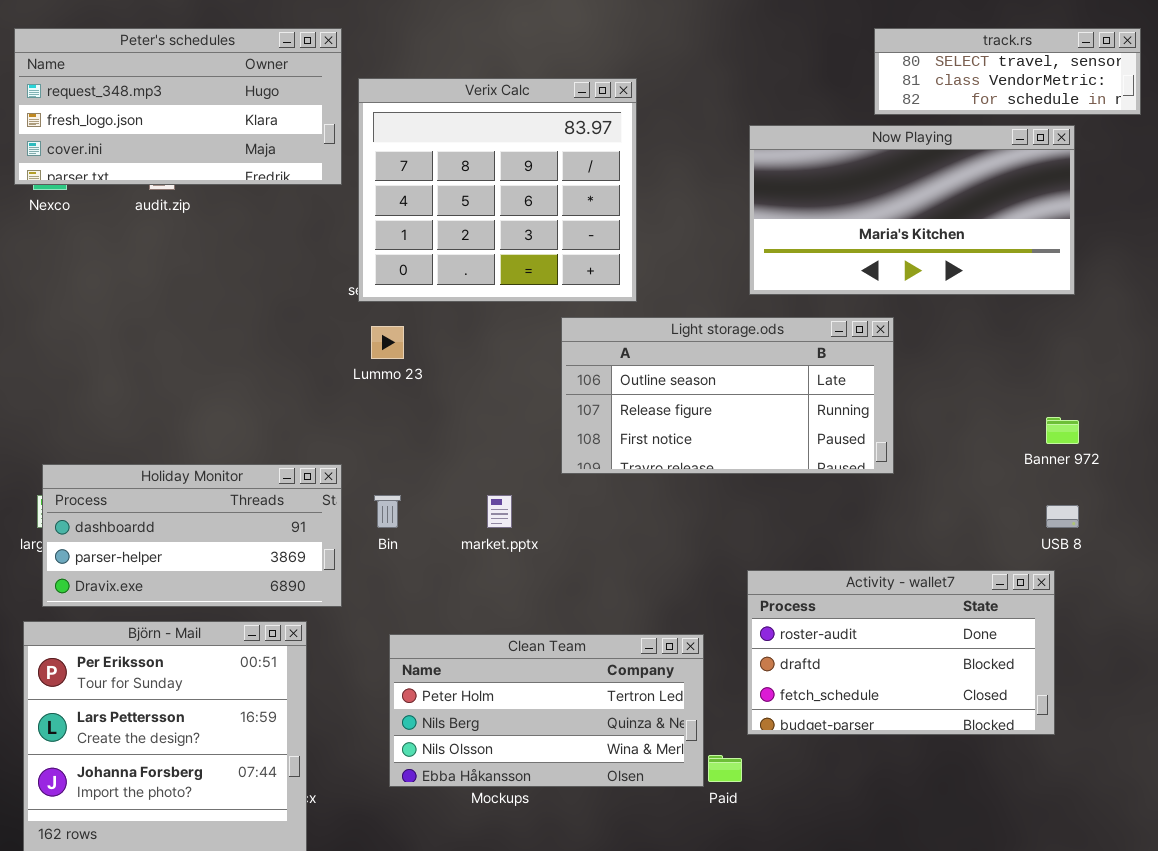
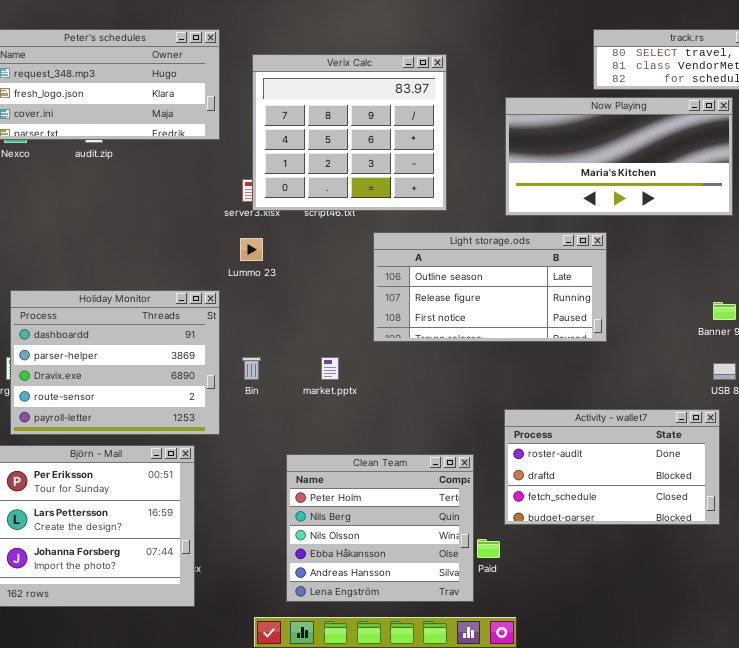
Verix Calc: [358,78,637,302] -> [252,54,447,211], moved
Holiday Monitor: [42,464,342,607] -> [10,290,220,435], resized
Clean Team: [389,634,704,787] -> [286,454,474,602], resized

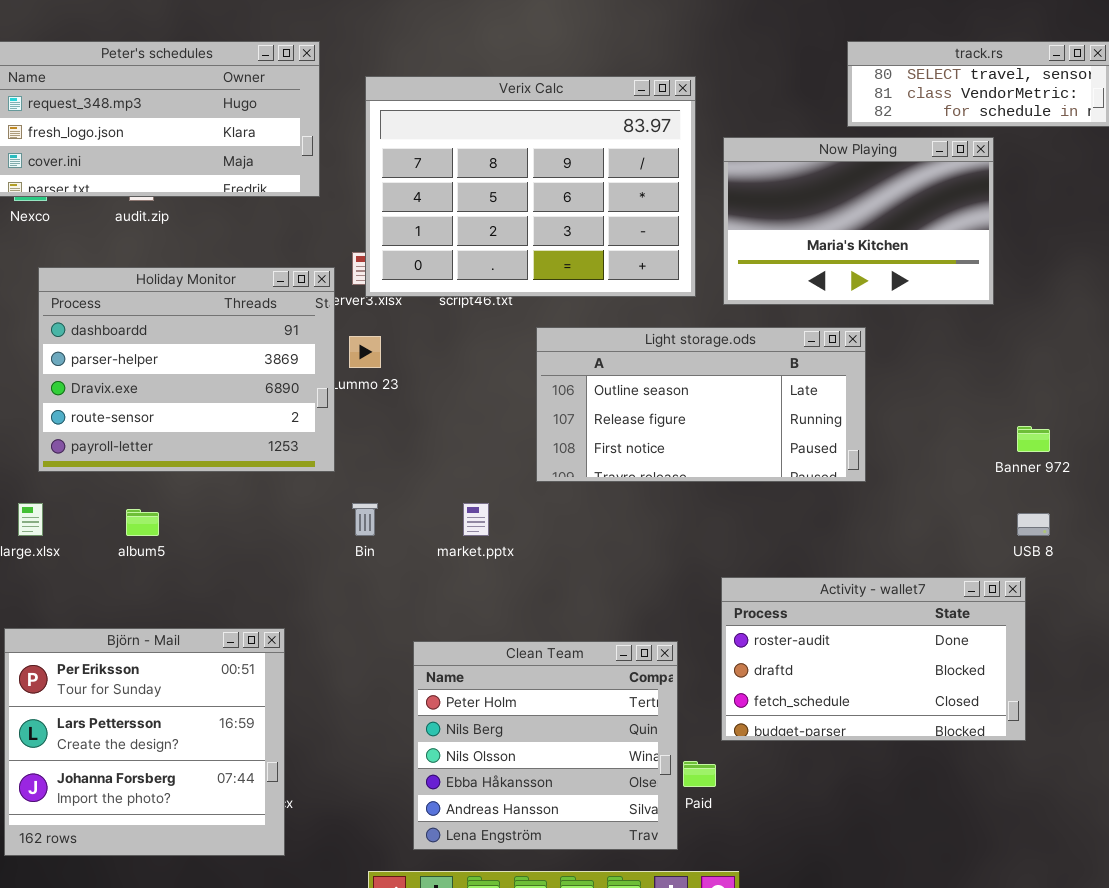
Verix Calc: [252,54,447,211] -> [365,76,696,297], resized
Now Playing: [505,97,733,216] -> [723,137,994,305], resized
Holiday Monitor: [10,290,220,435] -> [38,267,335,472], moved

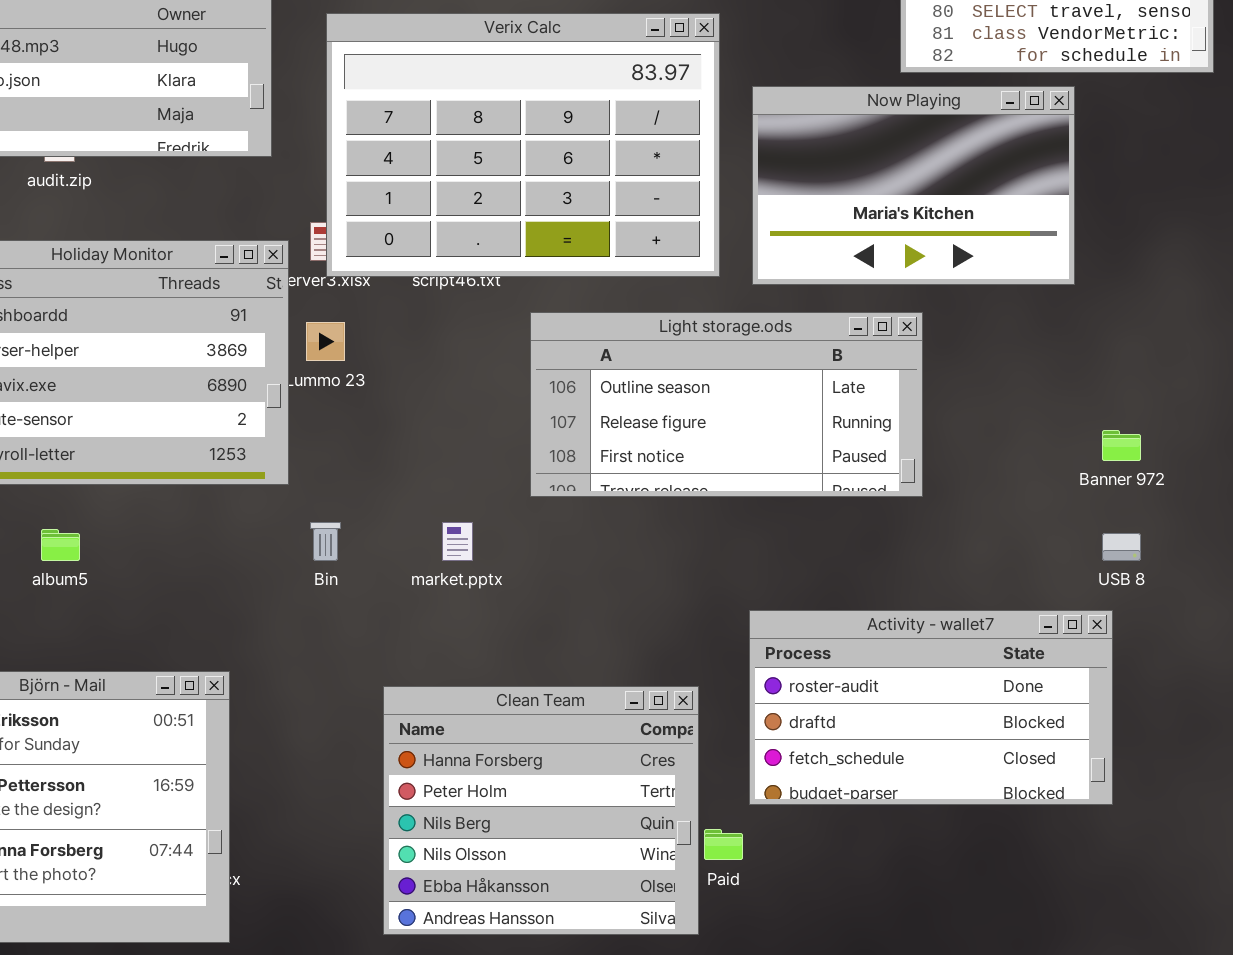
Clean Team: [413,641,678,850] -> [383,686,699,935], scrolled up 1 row

